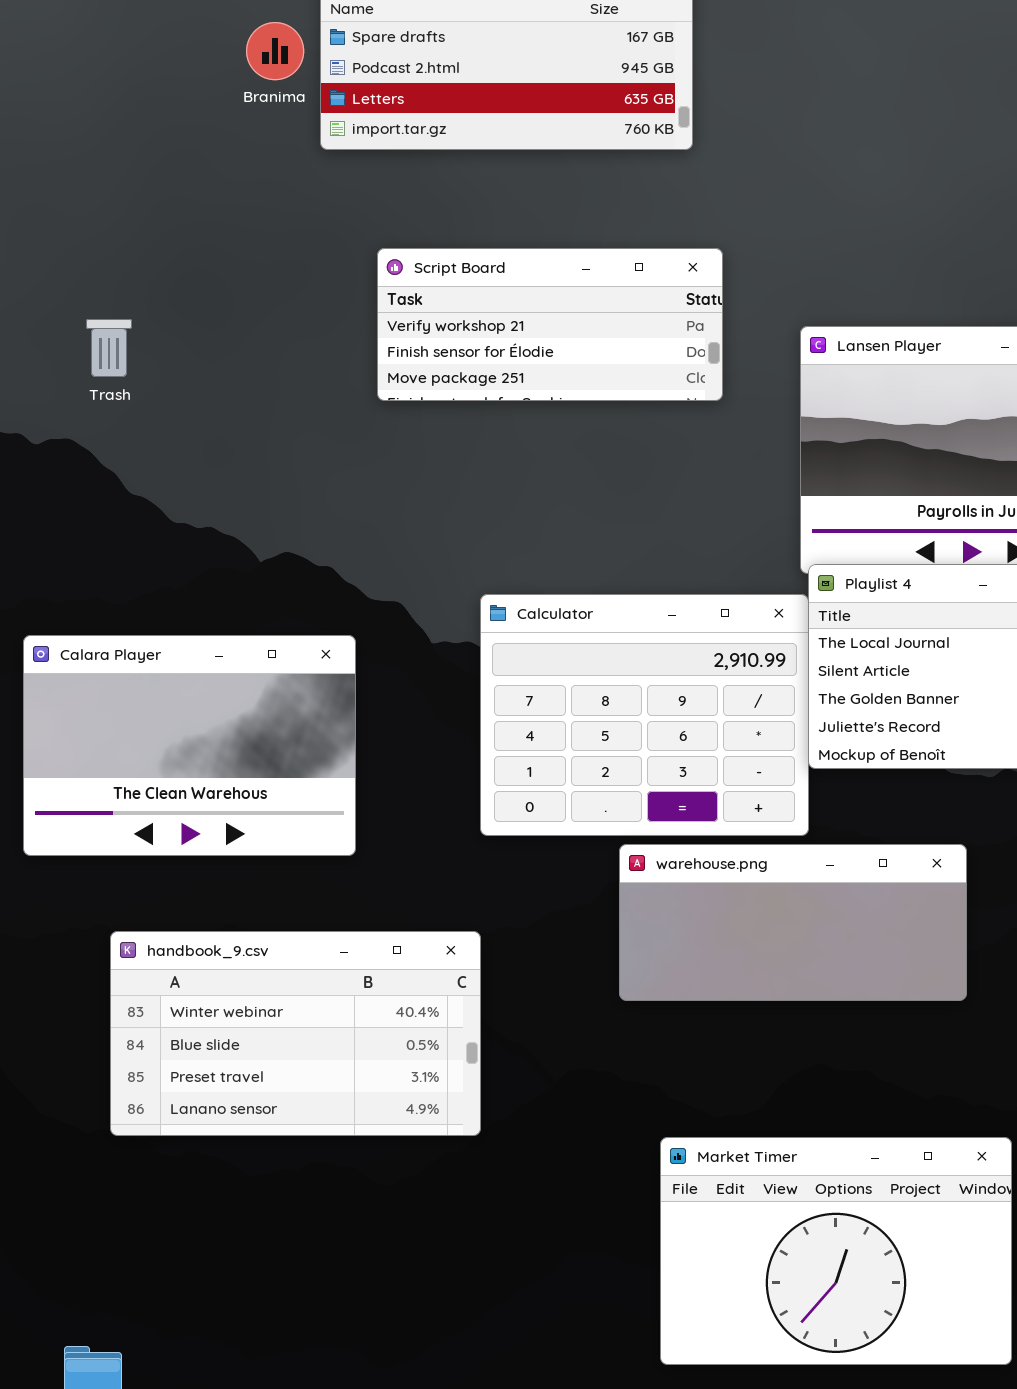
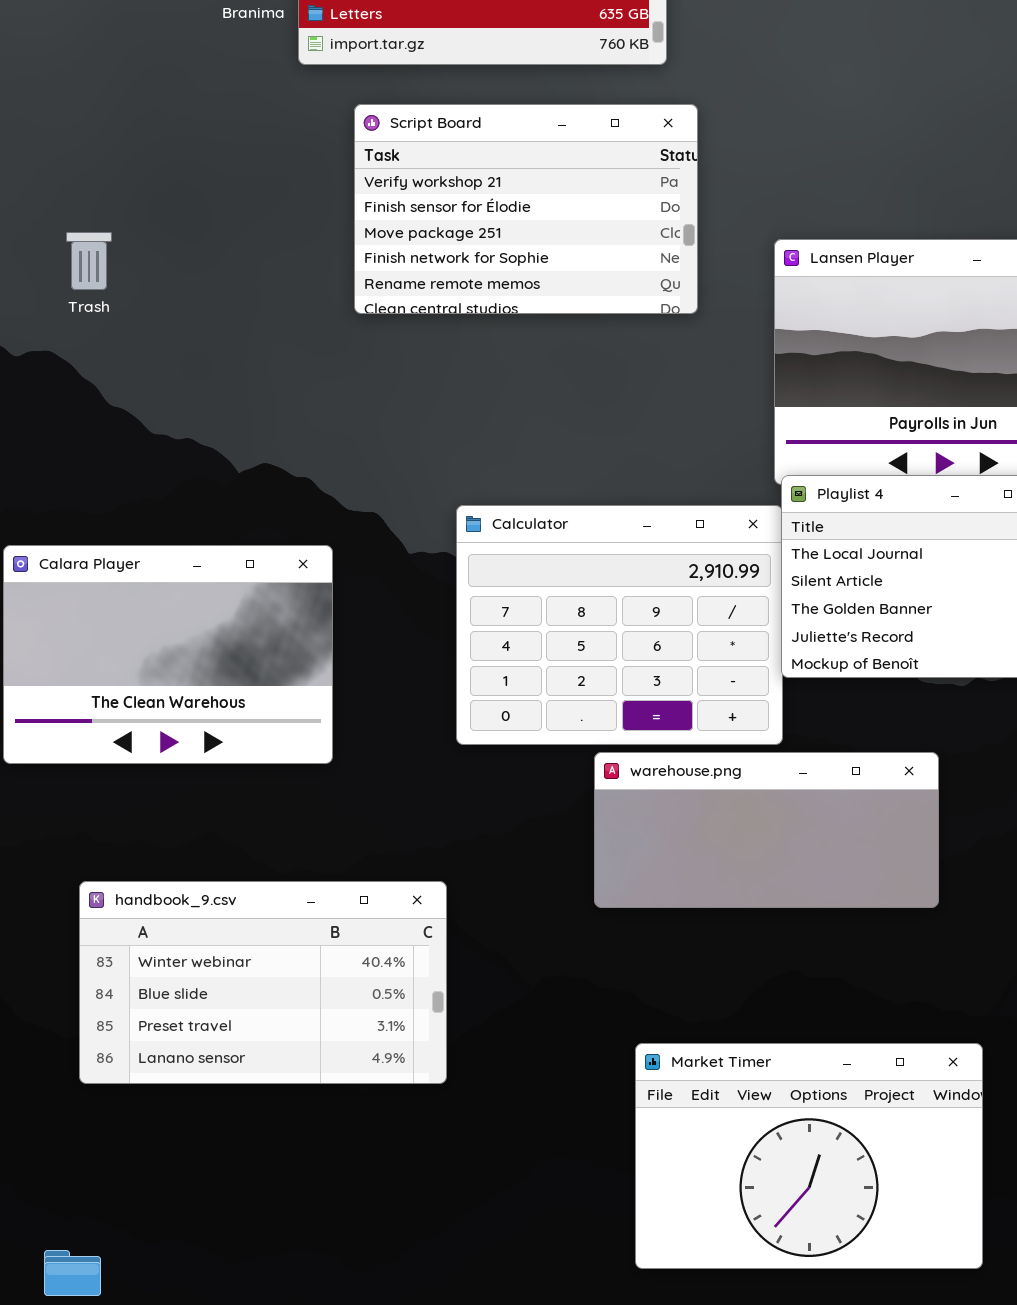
Script Board: [377,248,723,401] -> [354,104,698,314], resized
handbook_9.csv: [110,931,481,1136] -> [79,881,447,1084], moved

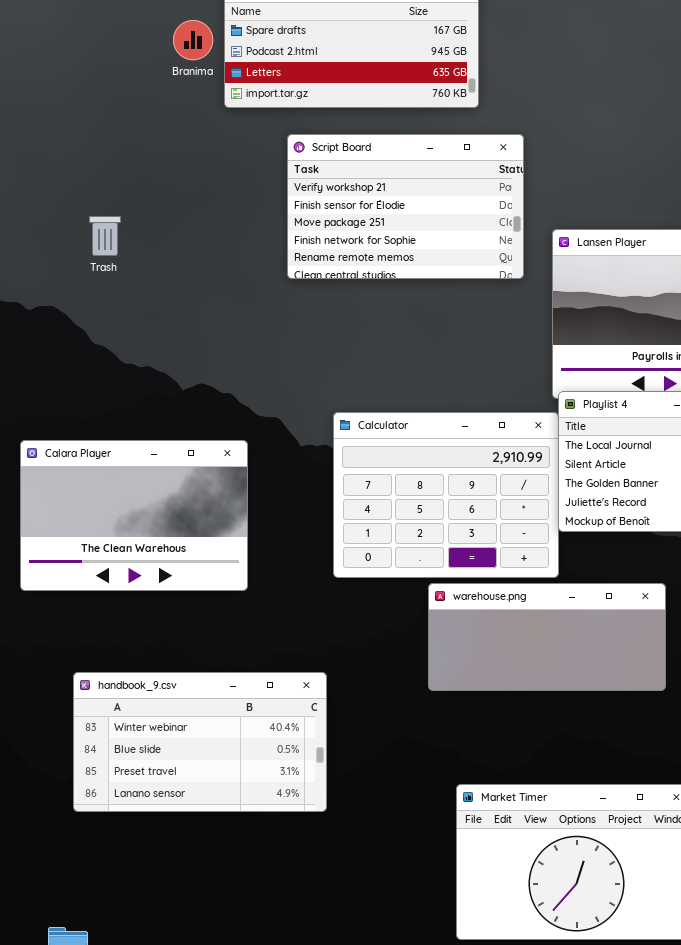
Script Board: [354,104,698,314] -> [287,134,524,279], moved
Trash: [66,232,112,290] -> [89,216,121,256], moved

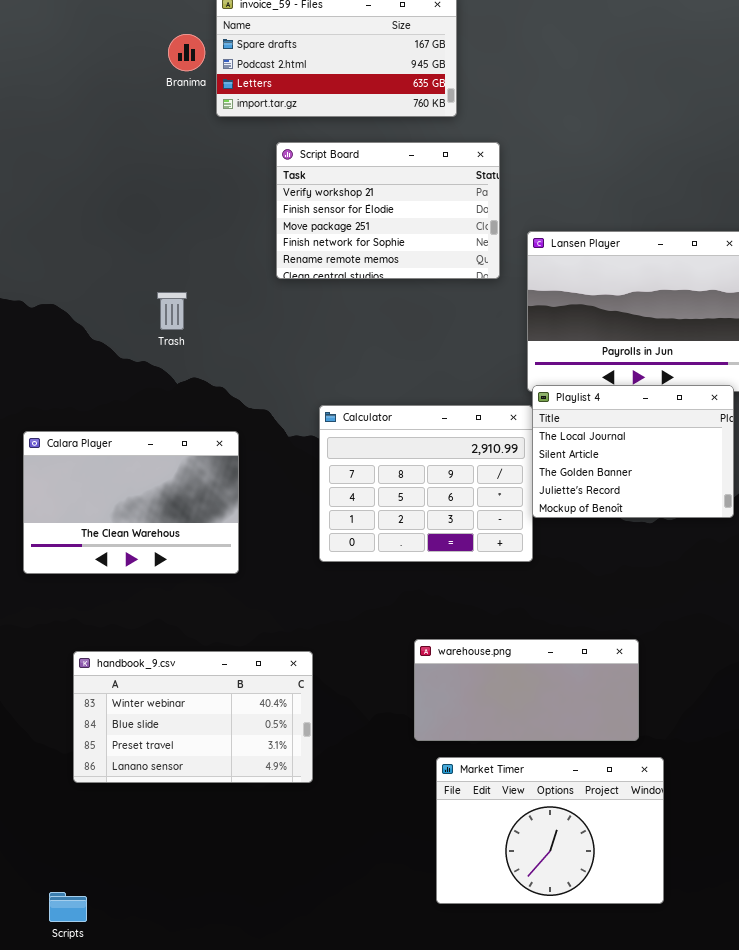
Trash: [89,216,121,256] -> [157,292,187,330], moved
warehouse.png: [428,583,666,691] -> [414,639,639,741], moved

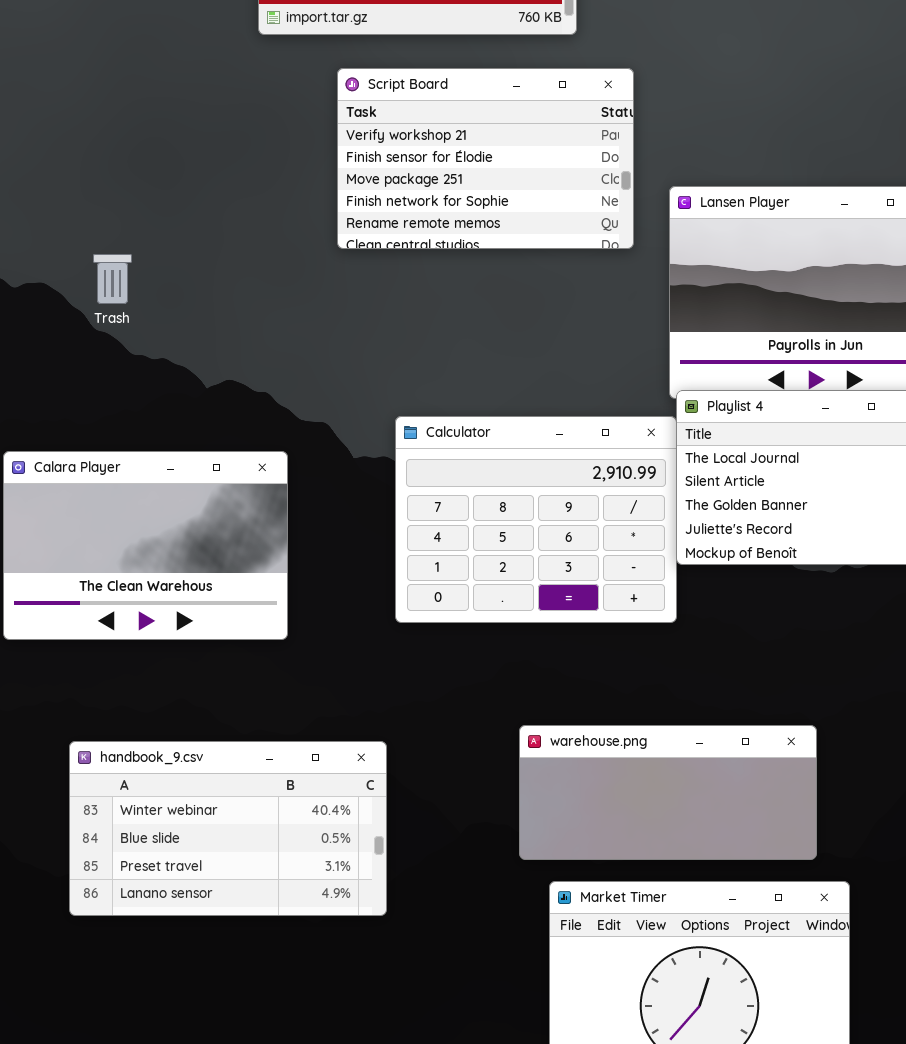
Trash: [157,292,187,330] -> [93,254,132,304], moved

